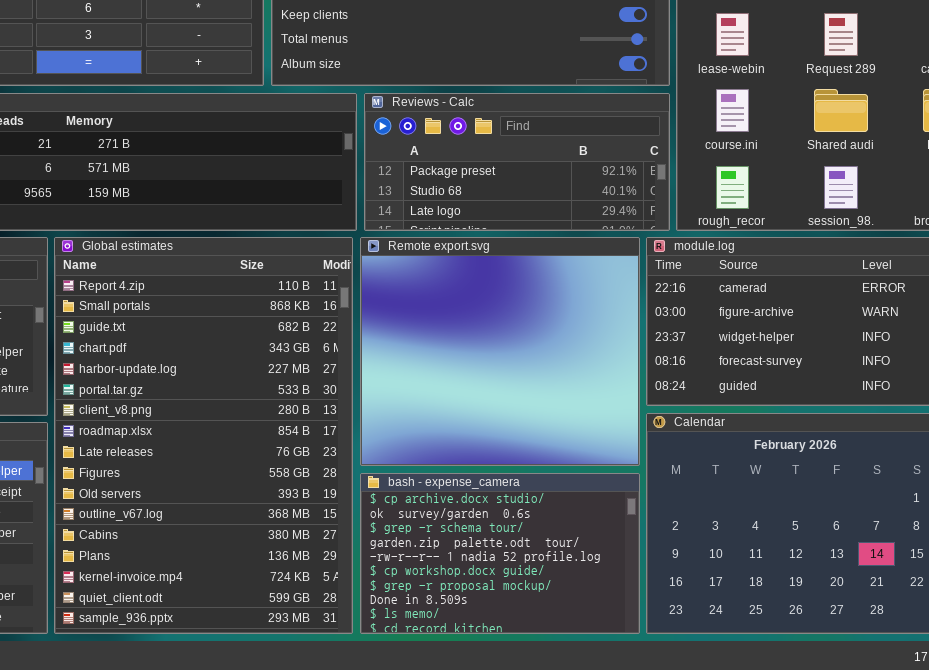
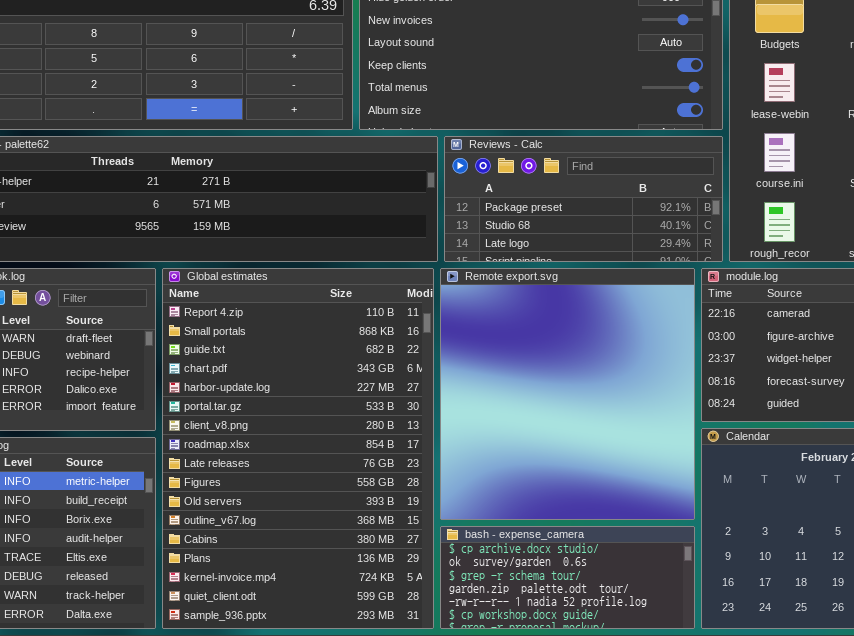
Remote export.svg: [360,237,640,466] -> [440,268,695,520], resized
bash - expense_camera: [360,473,640,634] -> [440,526,695,629], resized

